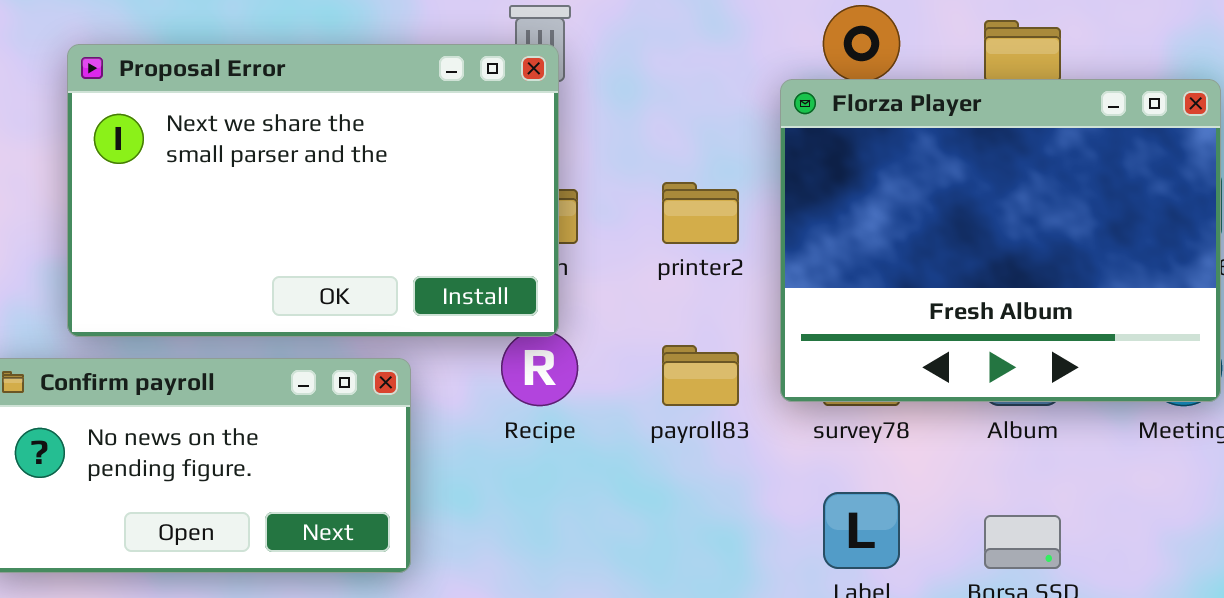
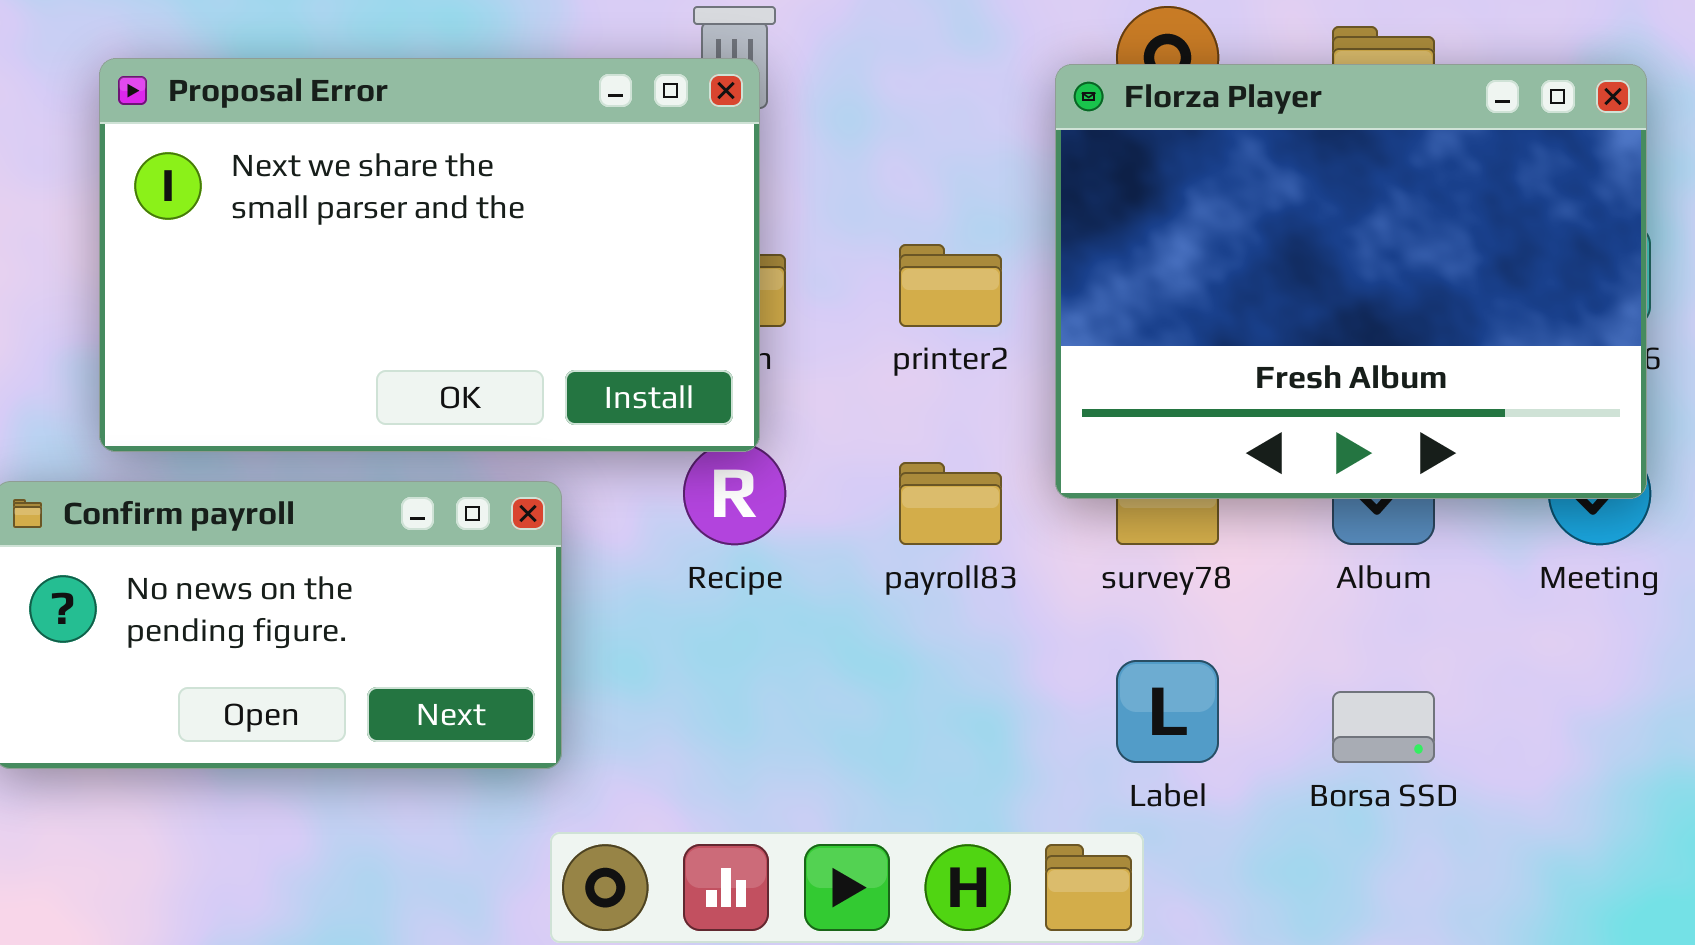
Florza Player: [780,79,1221,402] -> [1055,64,1647,499], moved

